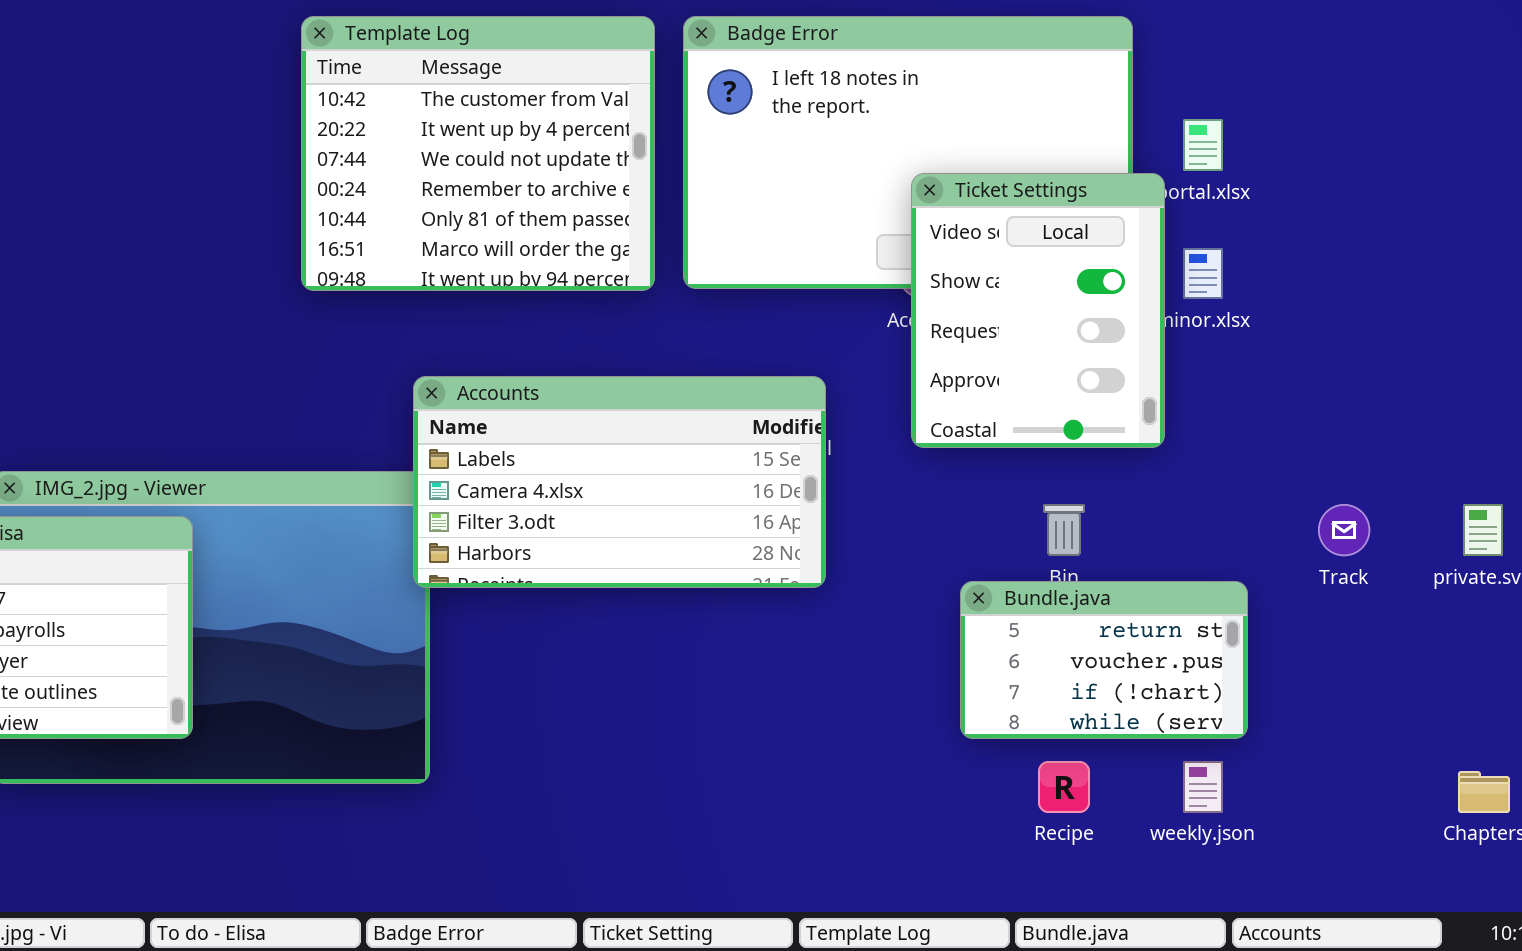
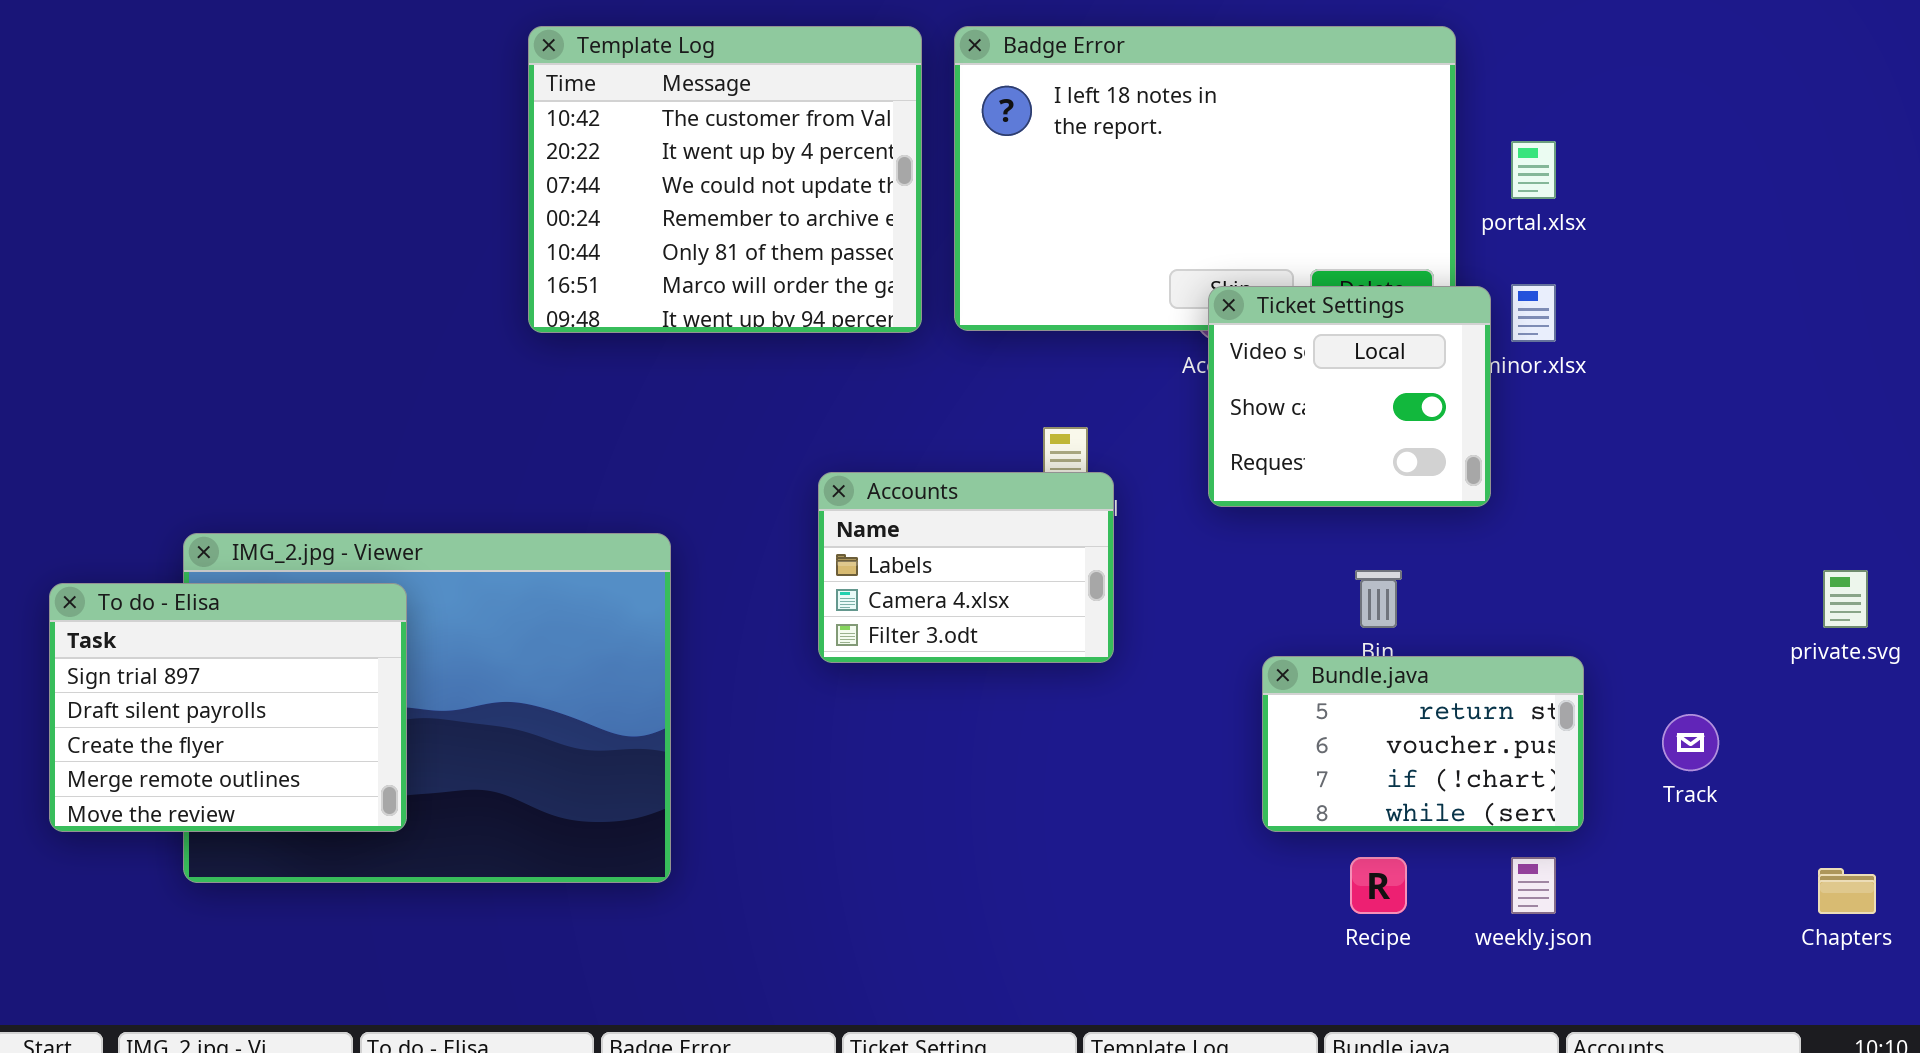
Ticket Settings: [911,173,1165,448] -> [1208,286,1491,507], resized
Accounts: [413,376,826,588] -> [818,472,1114,663], resized
Track: [1318,504,1370,556] -> [1662,714,1719,771], moved

